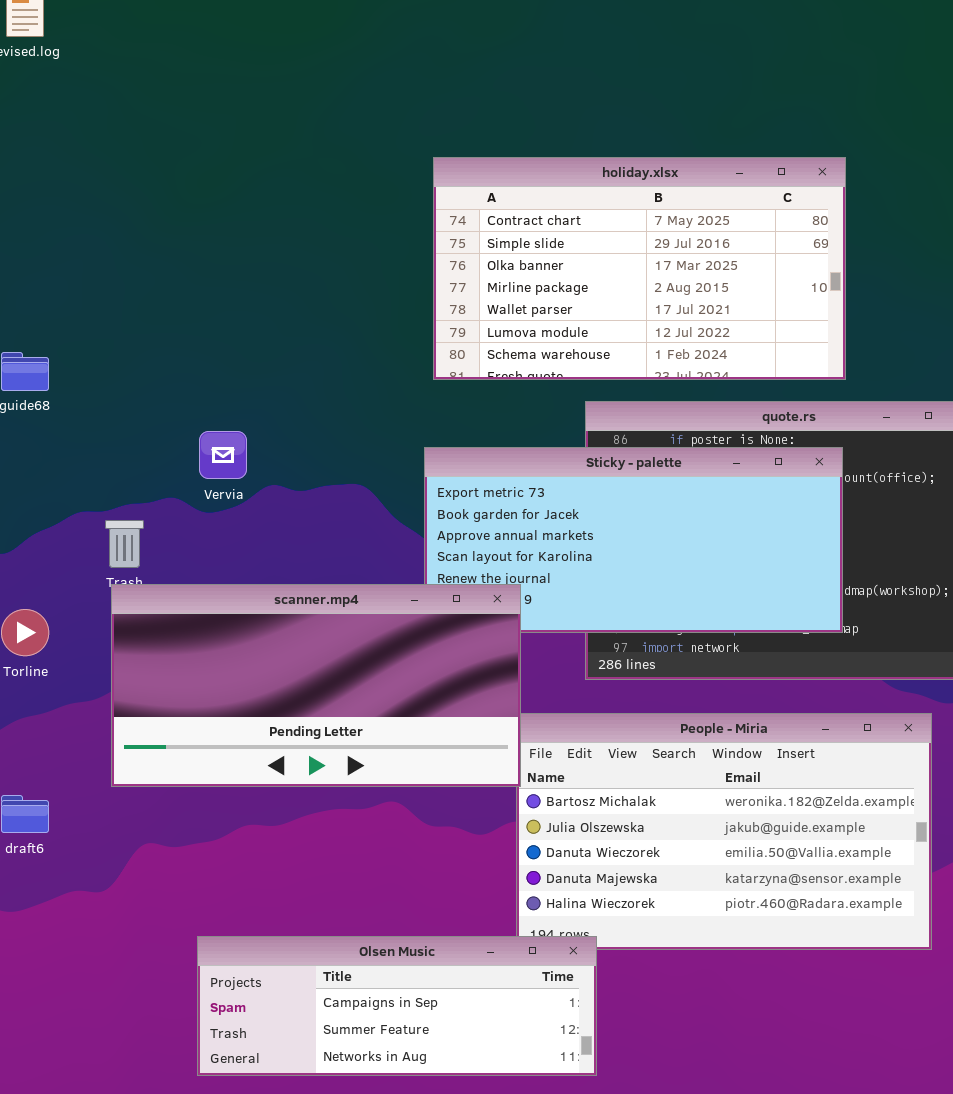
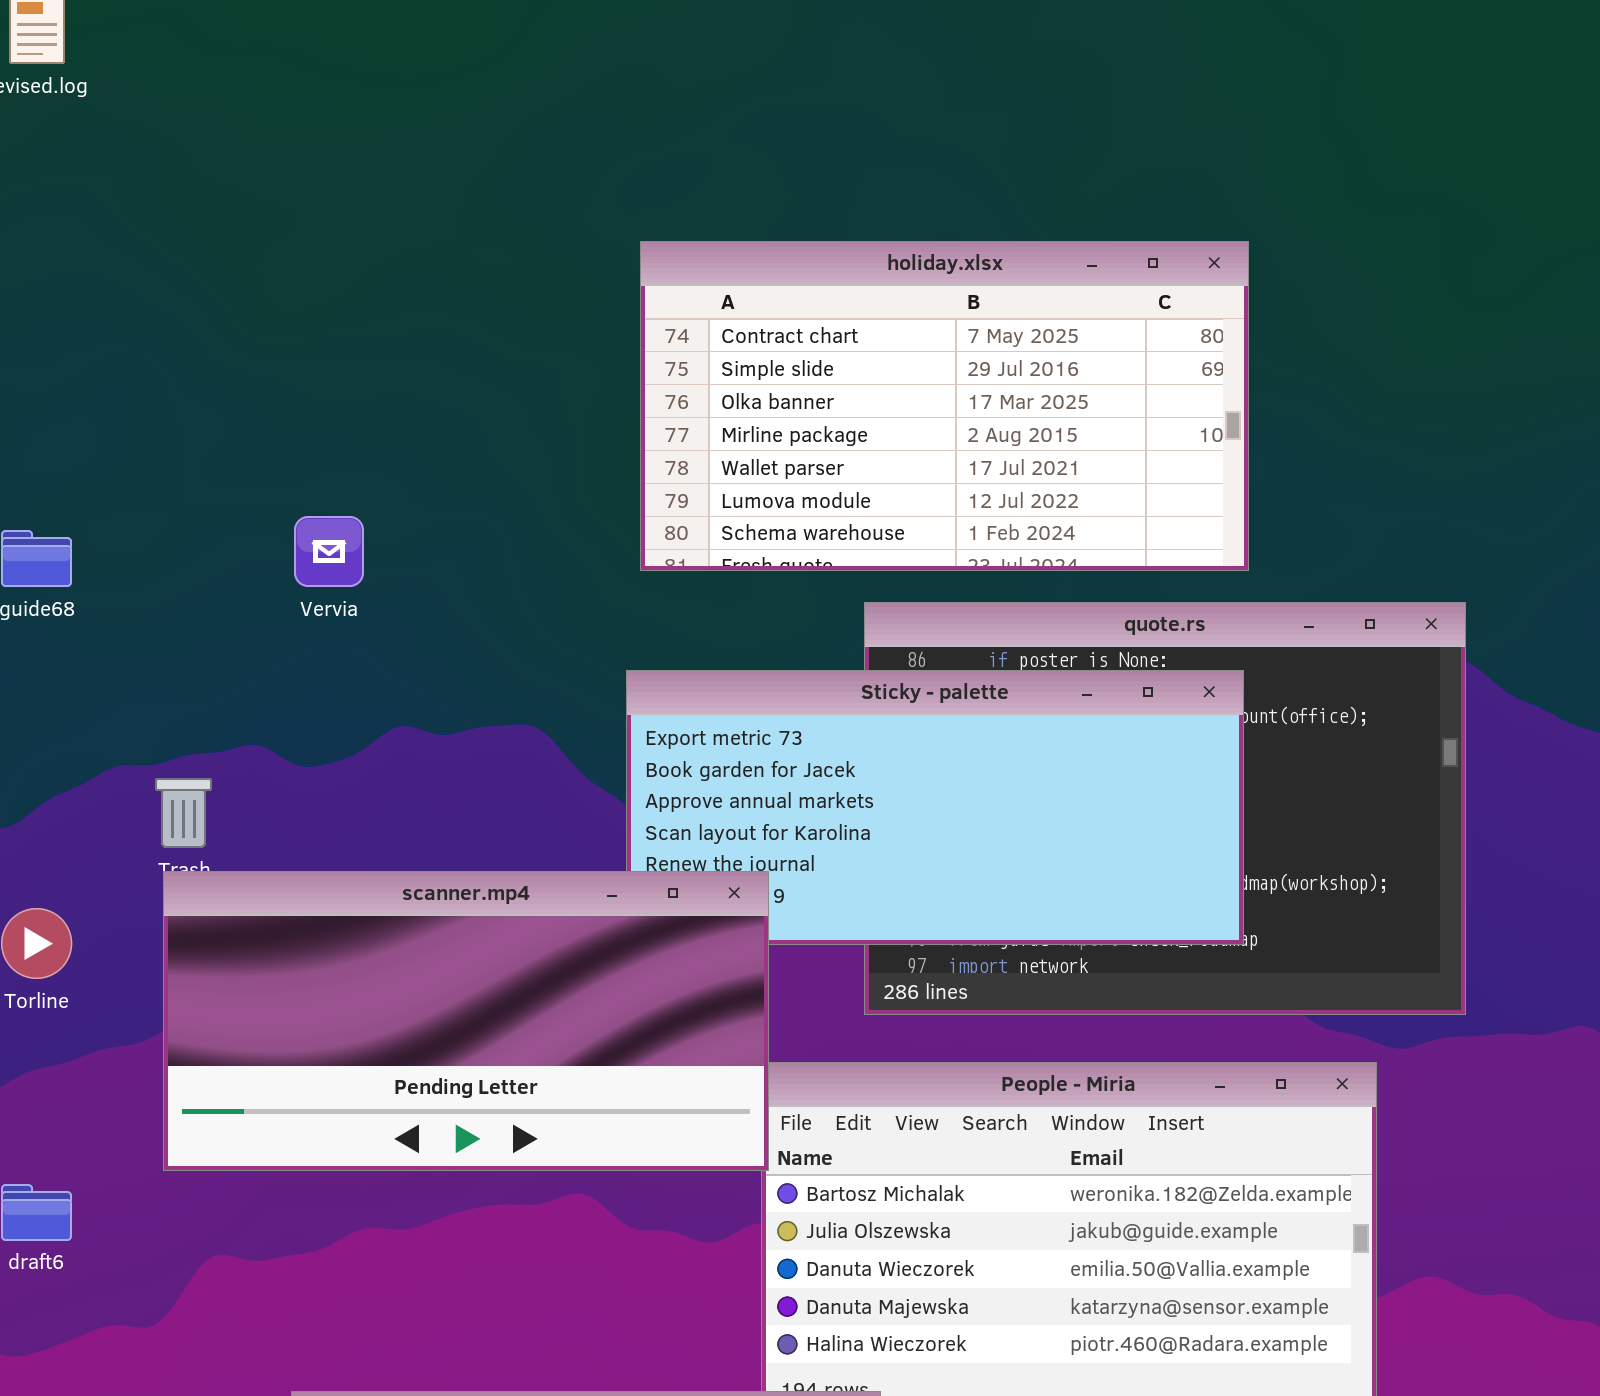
Vervia: [199,431,247,479] -> [294,516,364,587], moved

